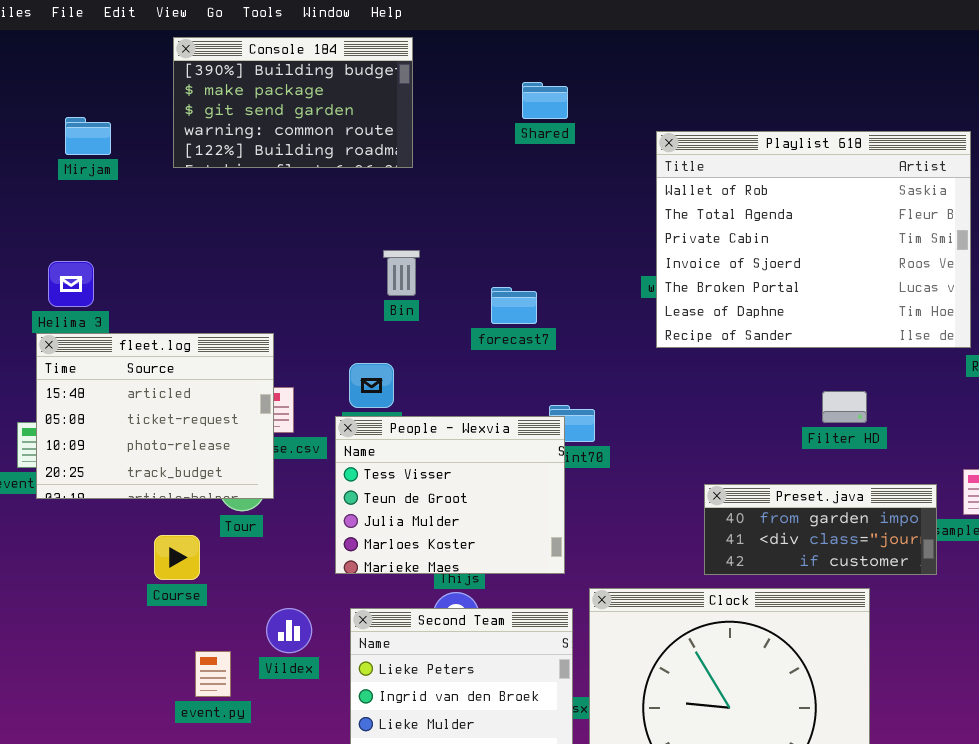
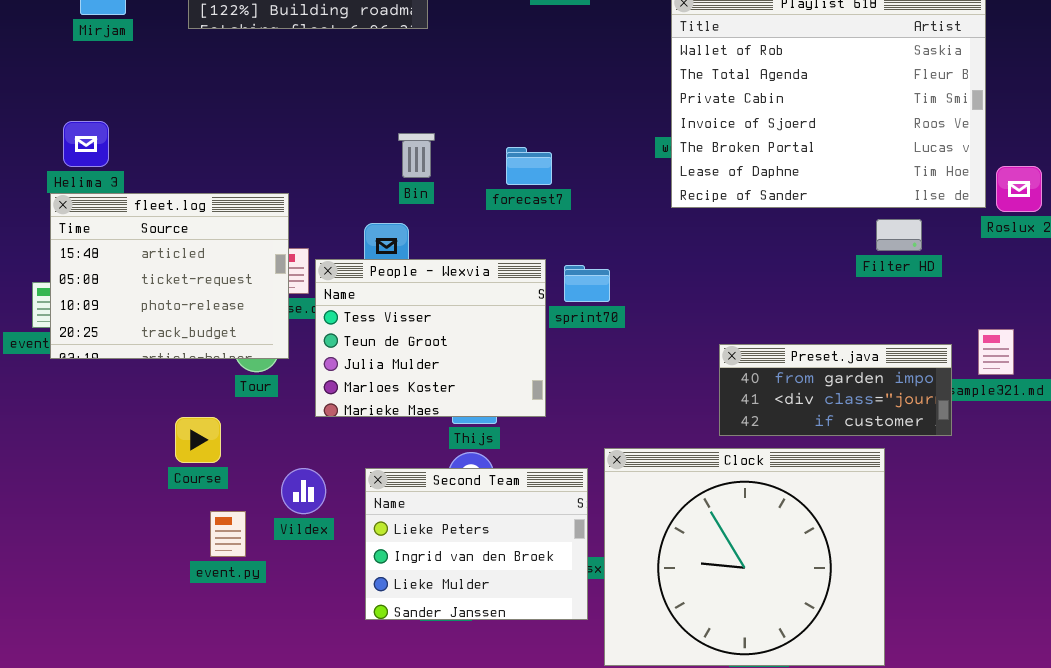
Bin: [383,250,420,296] -> [398,133,435,178], moved
Filter HD: [822,391,867,423] -> [876,219,922,251], moved
People - Wexvia: [335,416,565,574] -> [315,259,546,417], moved
Course: [154,535,200,580] -> [175,417,221,463], moved

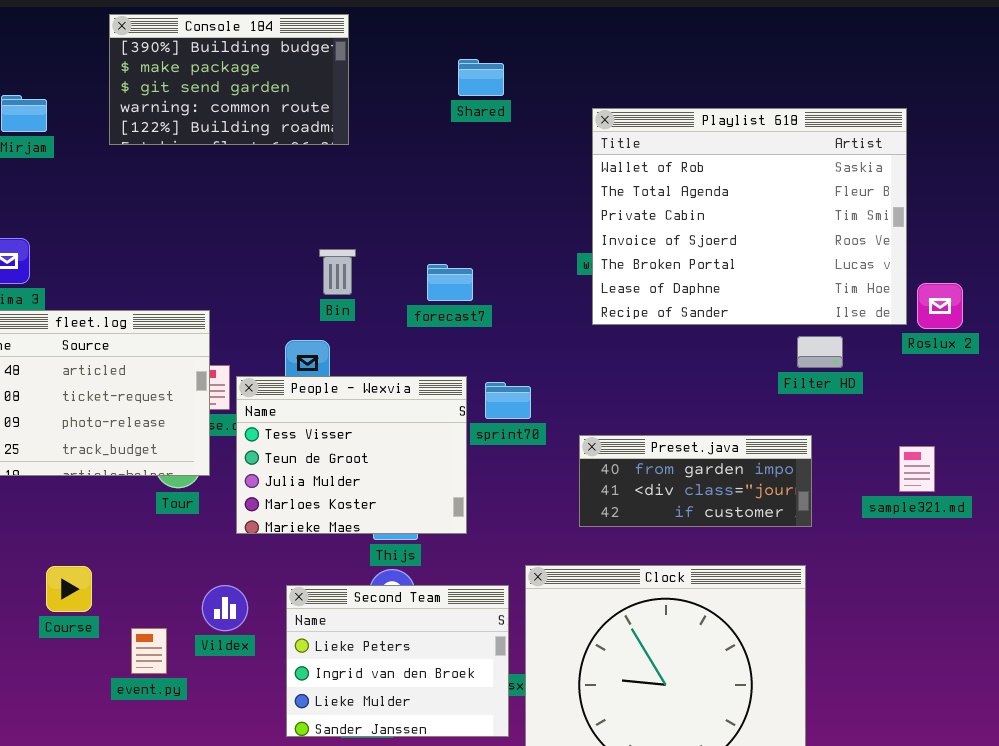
Preset.java: [719,344,952,436] -> [579,435,812,527], moved
Course: [175,417,221,463] -> [46,566,92,612], moved

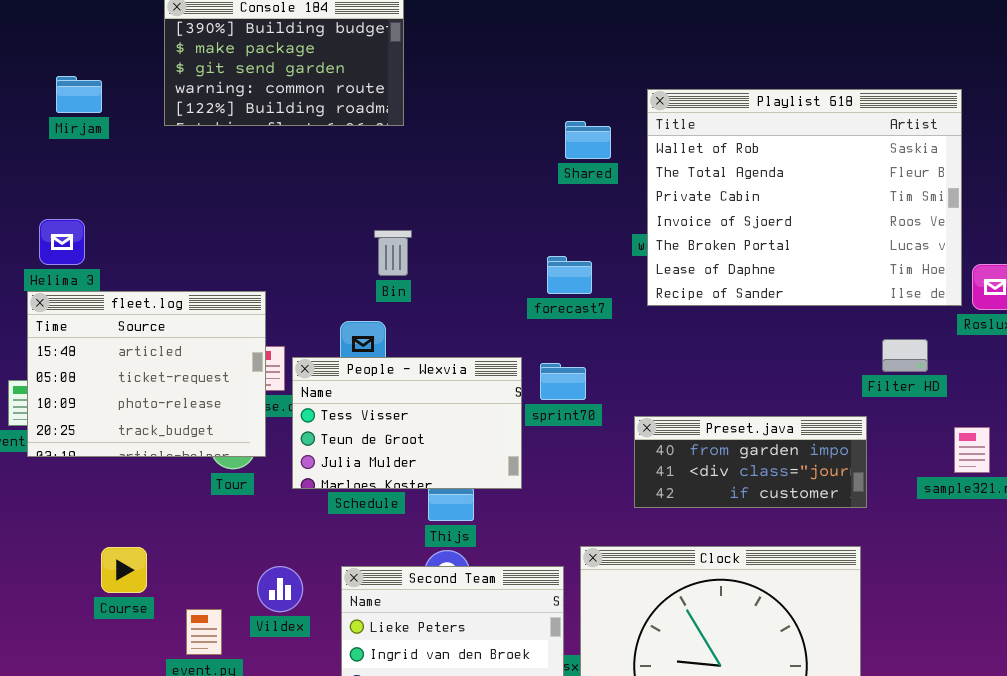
Shared: [458,59,504,96] -> [565,121,611,159], moved
forecast7: [427,264,473,301] -> [547,256,592,294], moved
Filter HD: [797,336,843,368] -> [882,339,928,372], moved
People - Wexvia: [236,376,467,534] -> [292,357,522,489], resized

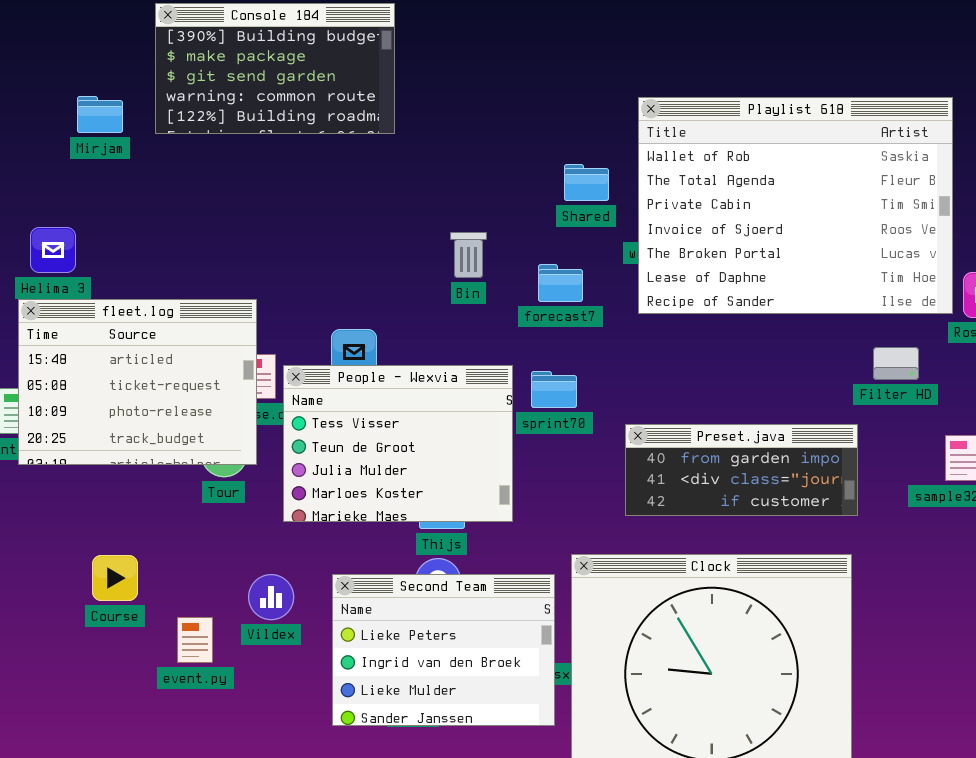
Mirjam: [56,76,102,113] -> [77,96,123,133], moved
Shared: [565,121,611,159] -> [564,164,609,201], moved
Bin: [374,230,412,276] -> [450,232,487,278], moved
People - Wexvia: [292,357,522,489] -> [283,365,513,522], resized

